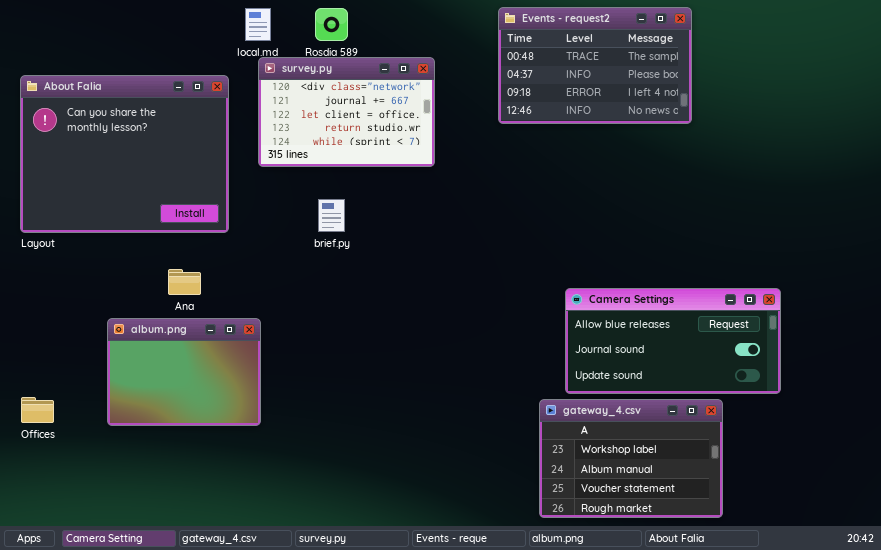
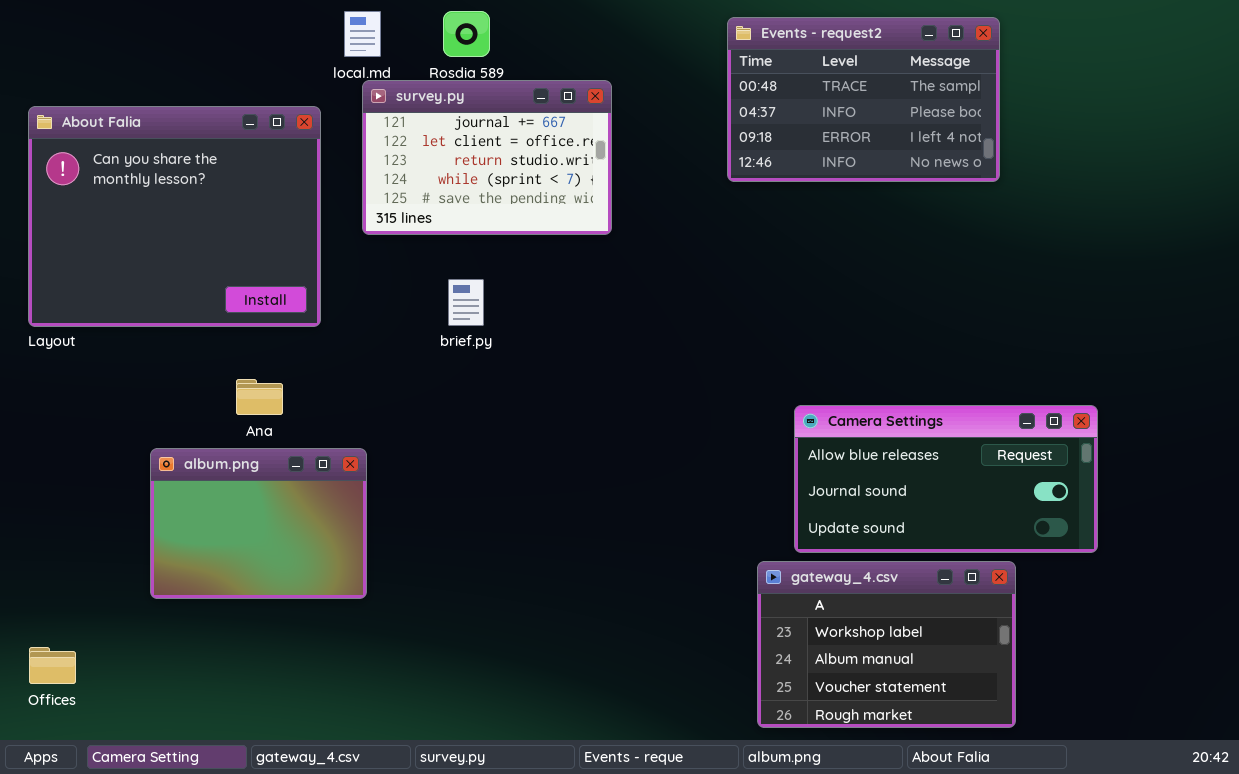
Events - request2: [498,7,692,124] -> [727,17,1000,182], moved
survey.py: [258,57,435,167] -> [362,80,612,235], scrolled down 1 row
Offices: [21,397,54,423] -> [29,647,76,684], moved

